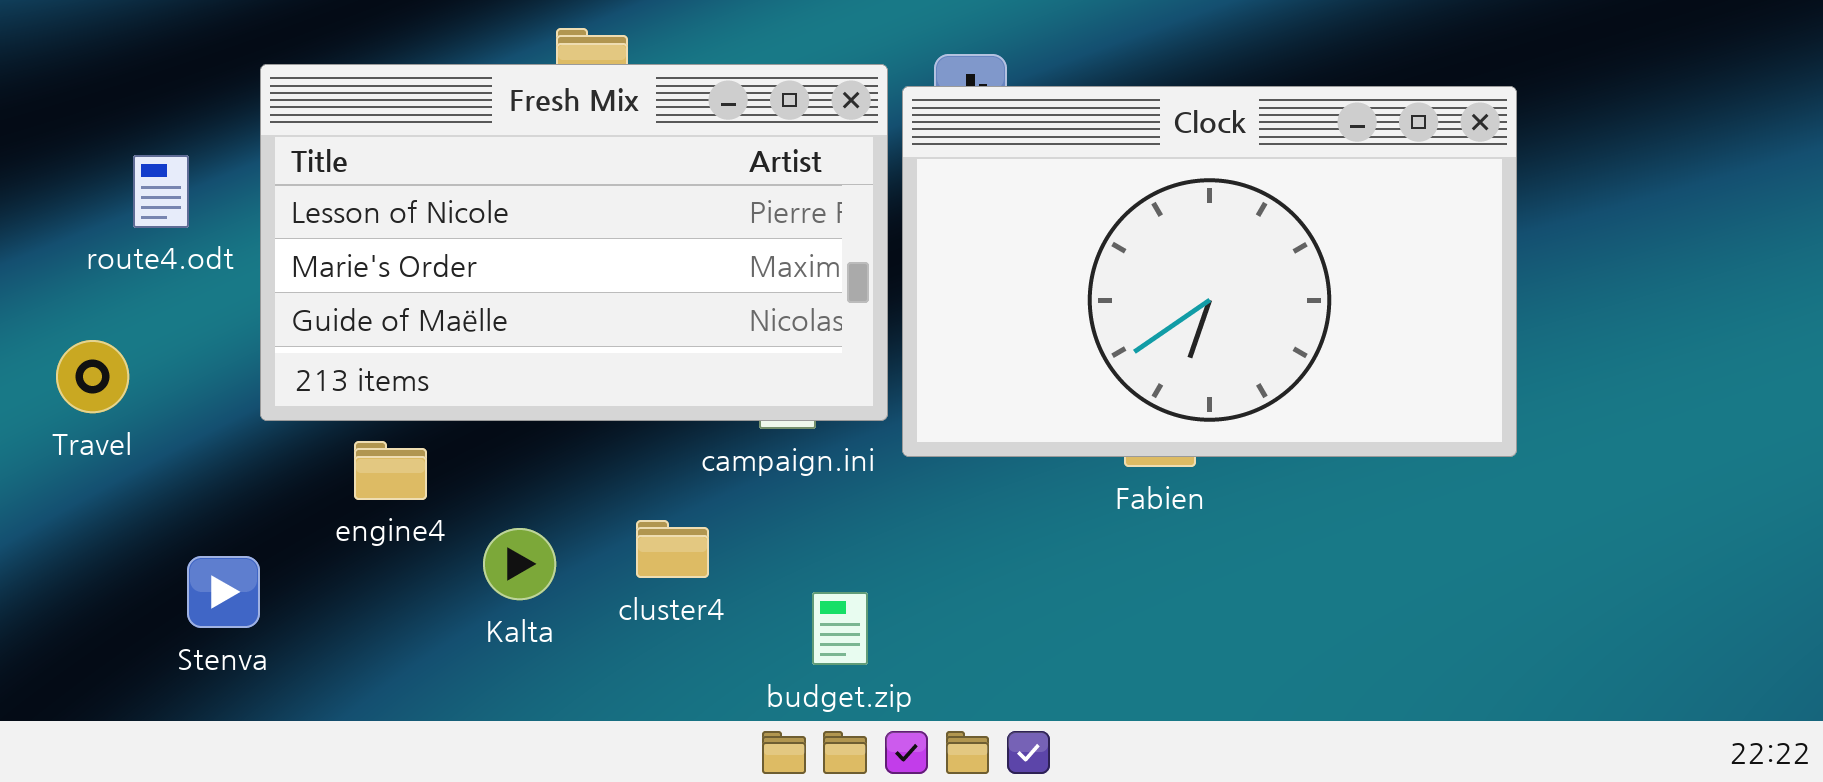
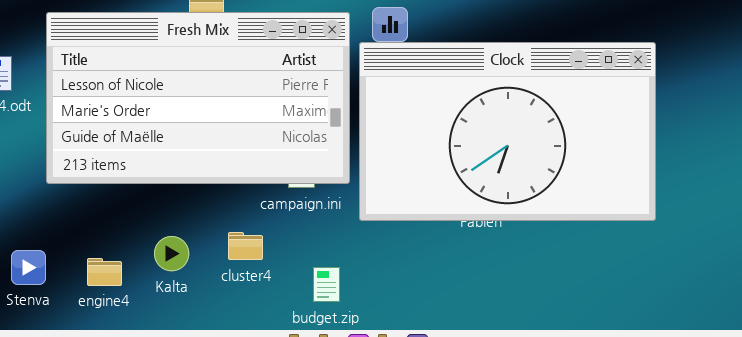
Clock: [902,86,1517,457] -> [359,42,656,221], moved
engine4: [354,441,427,500] -> [87,258,122,286], moved

